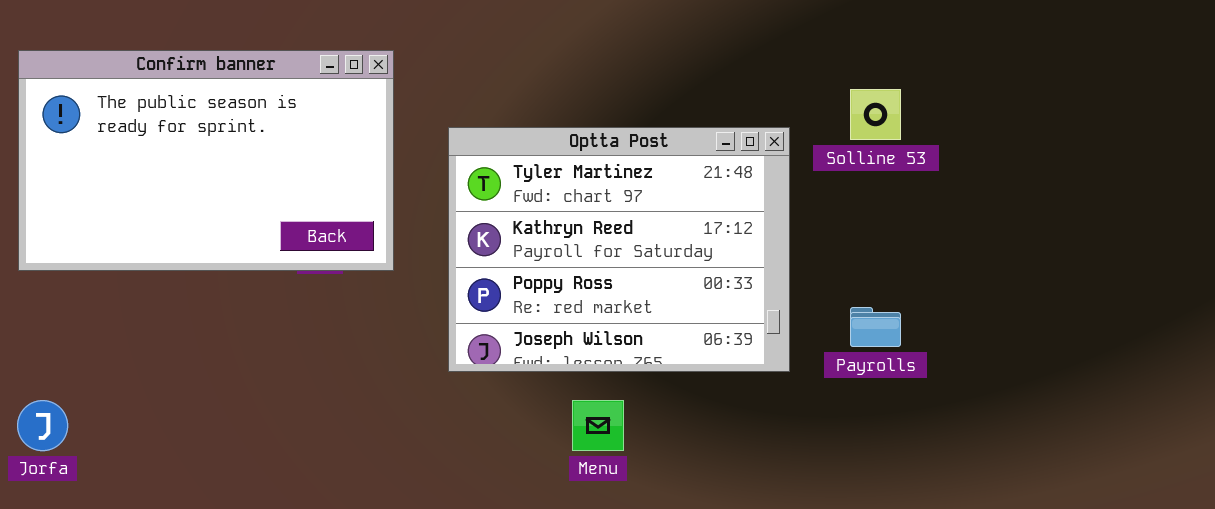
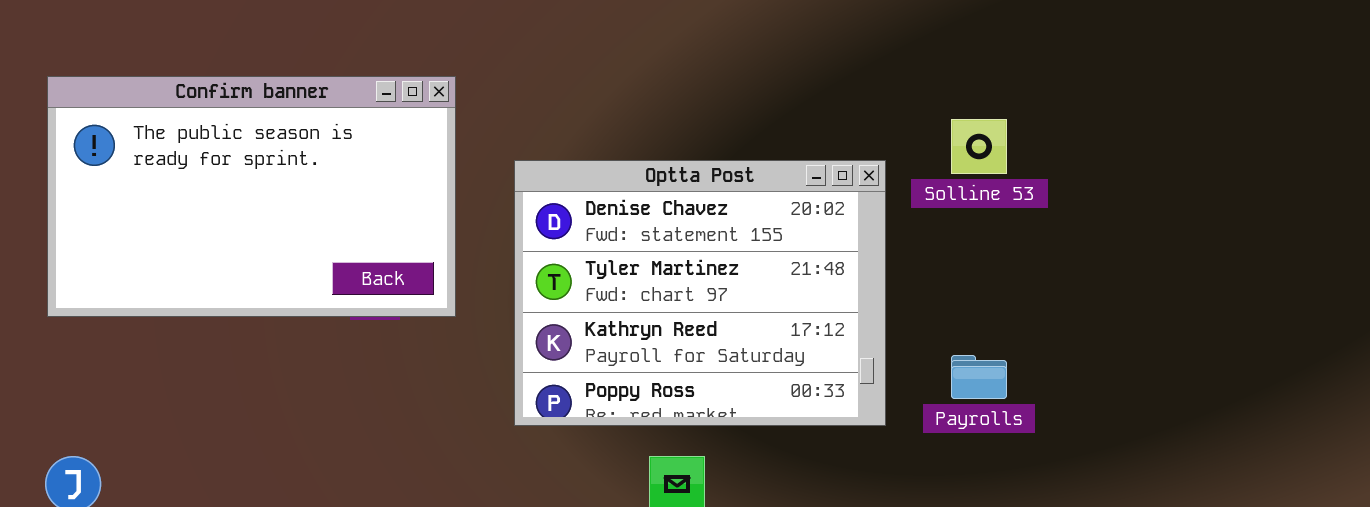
Optta Post: [448,127,790,372] -> [514,160,886,426], scrolled up 1 row

